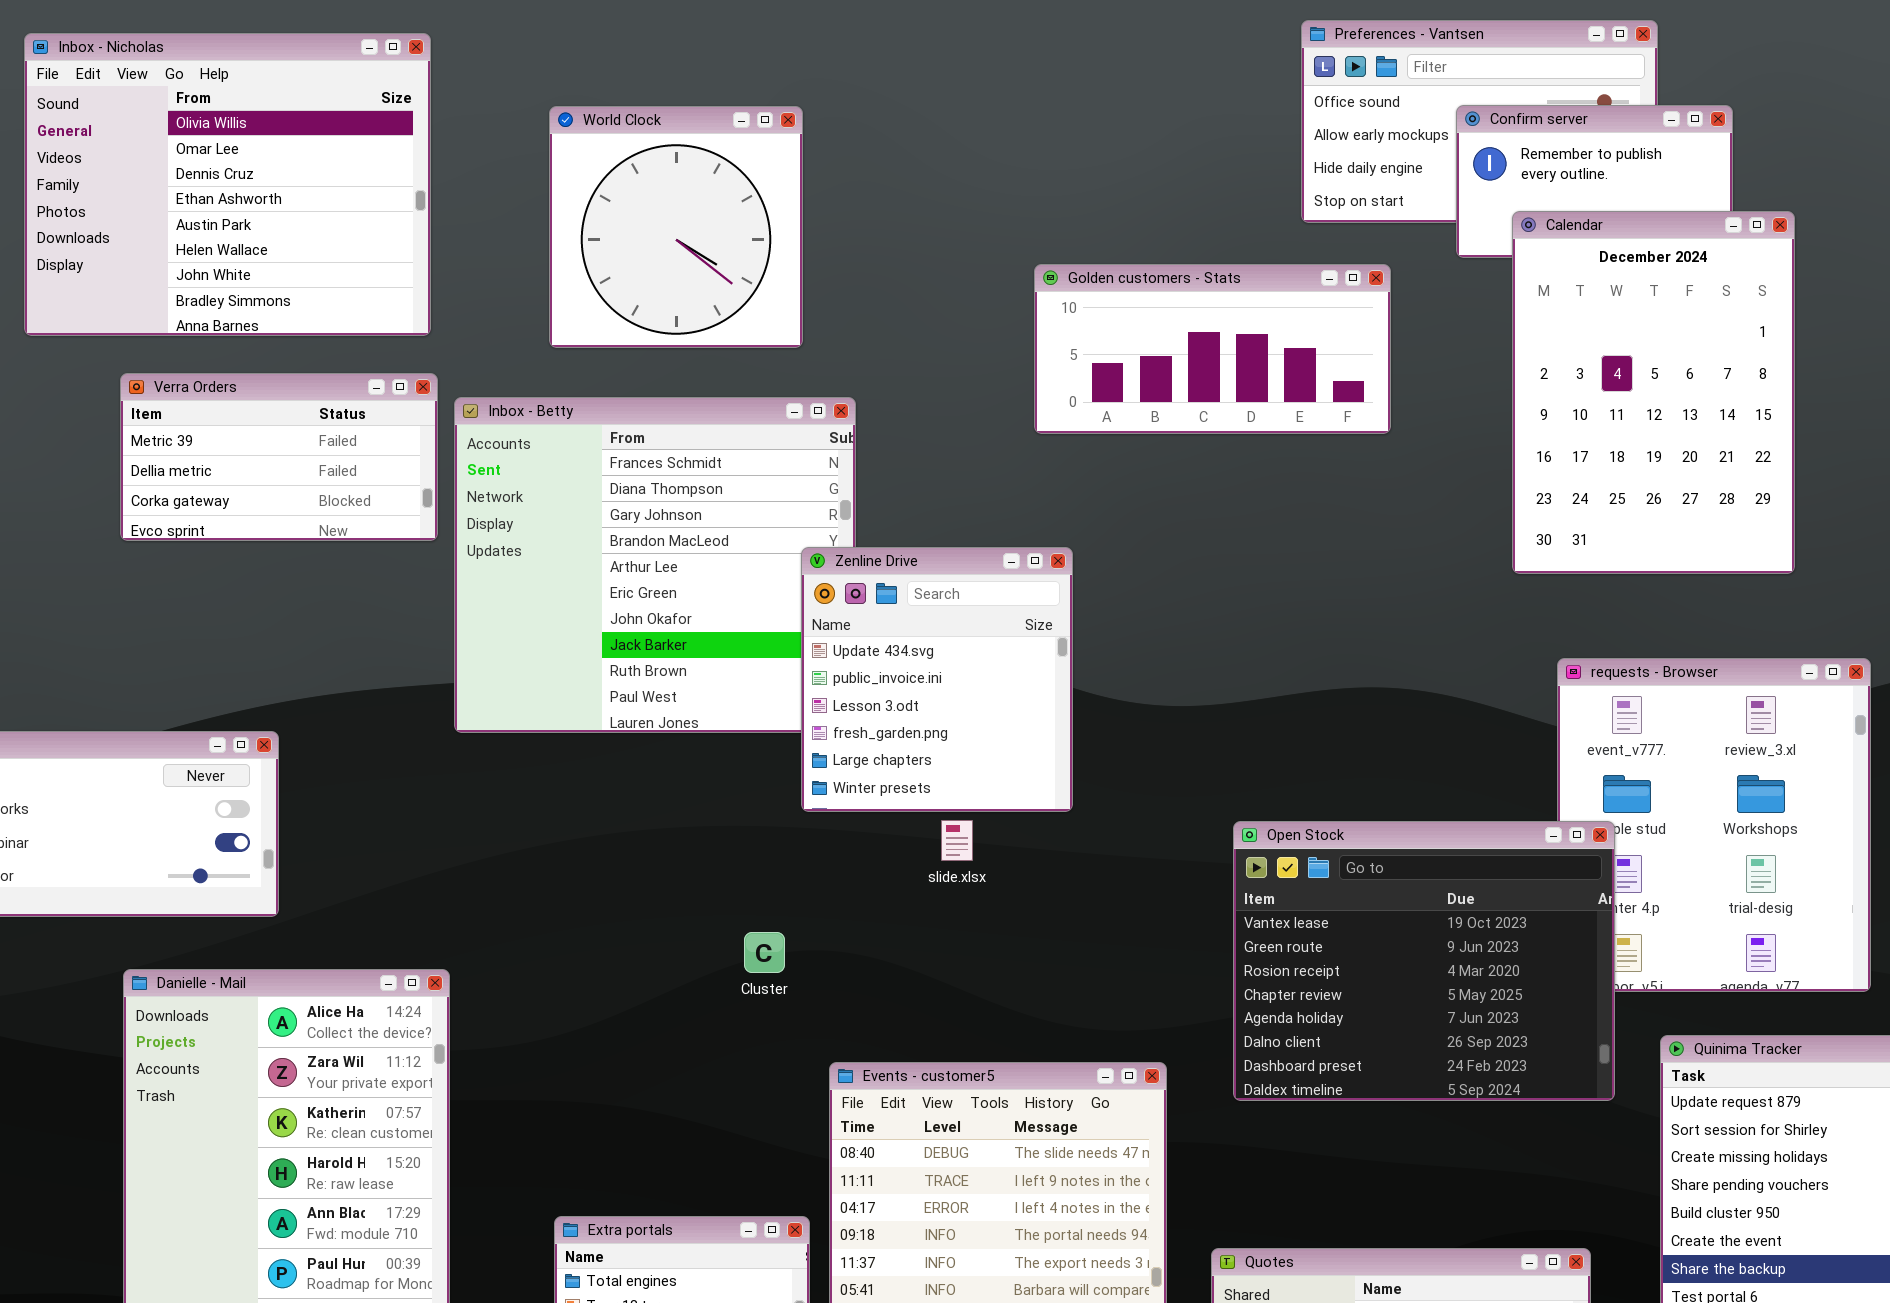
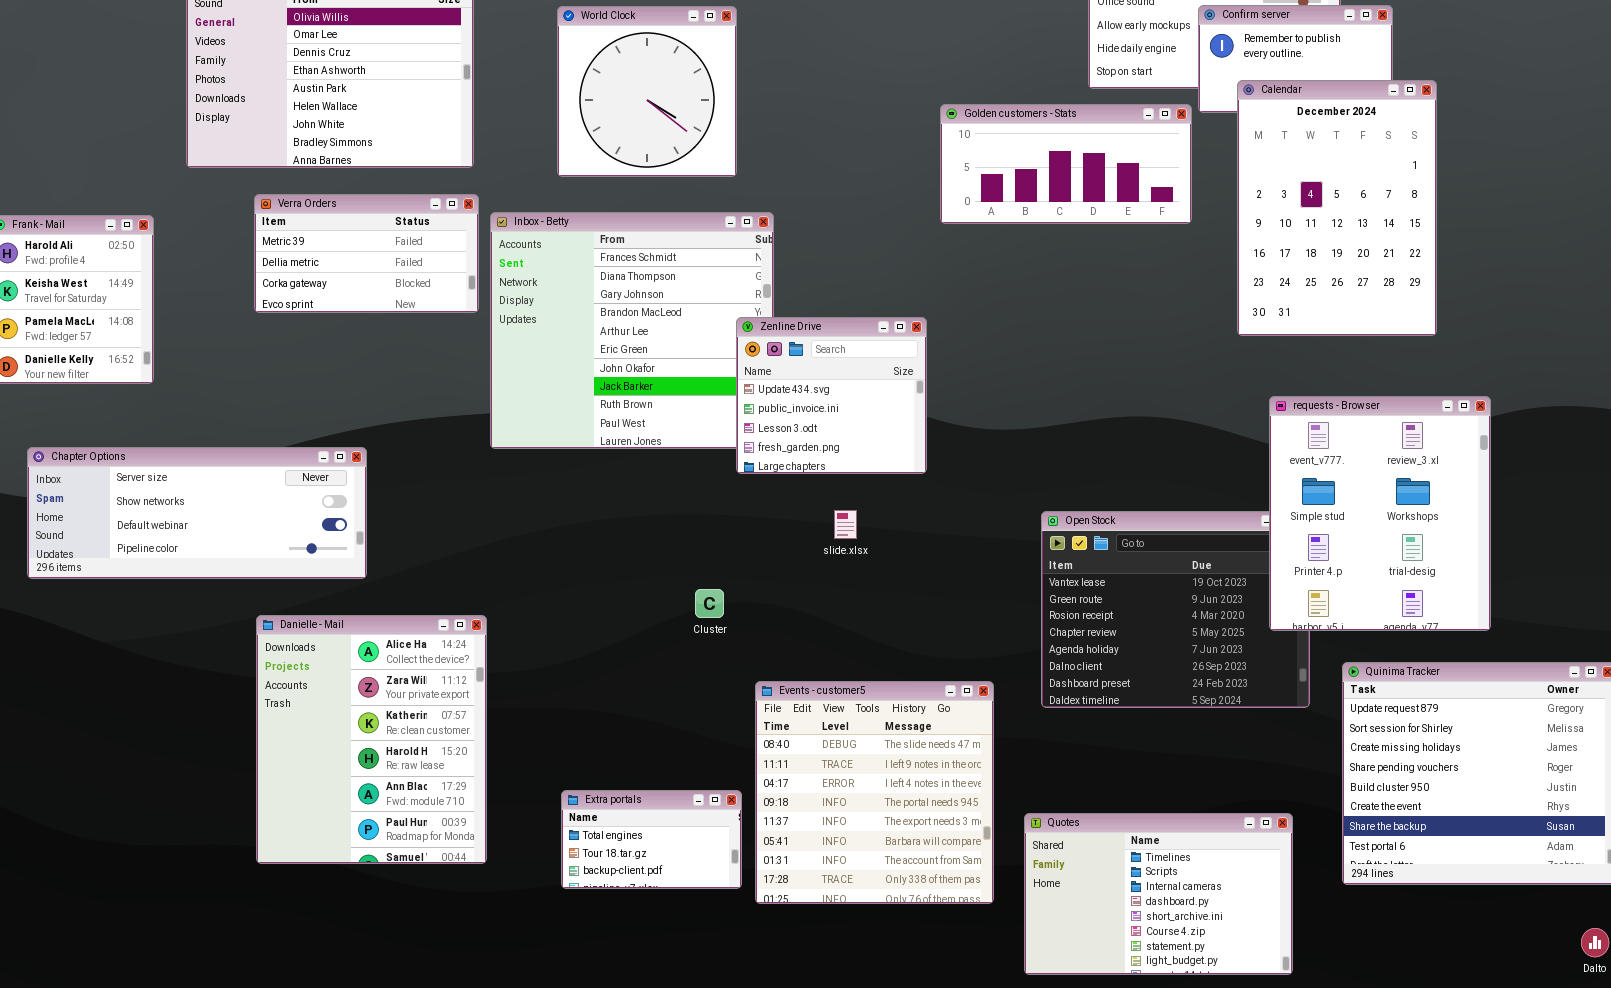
Golden customers - Stats: [1034,264,1391,434] -> [940,104,1192,224], moved
Zenline Drive: [801,547,1073,812] -> [736,317,927,474], resized
requests - Browser: [1557,658,1871,992] -> [1269,396,1491,631], raised

